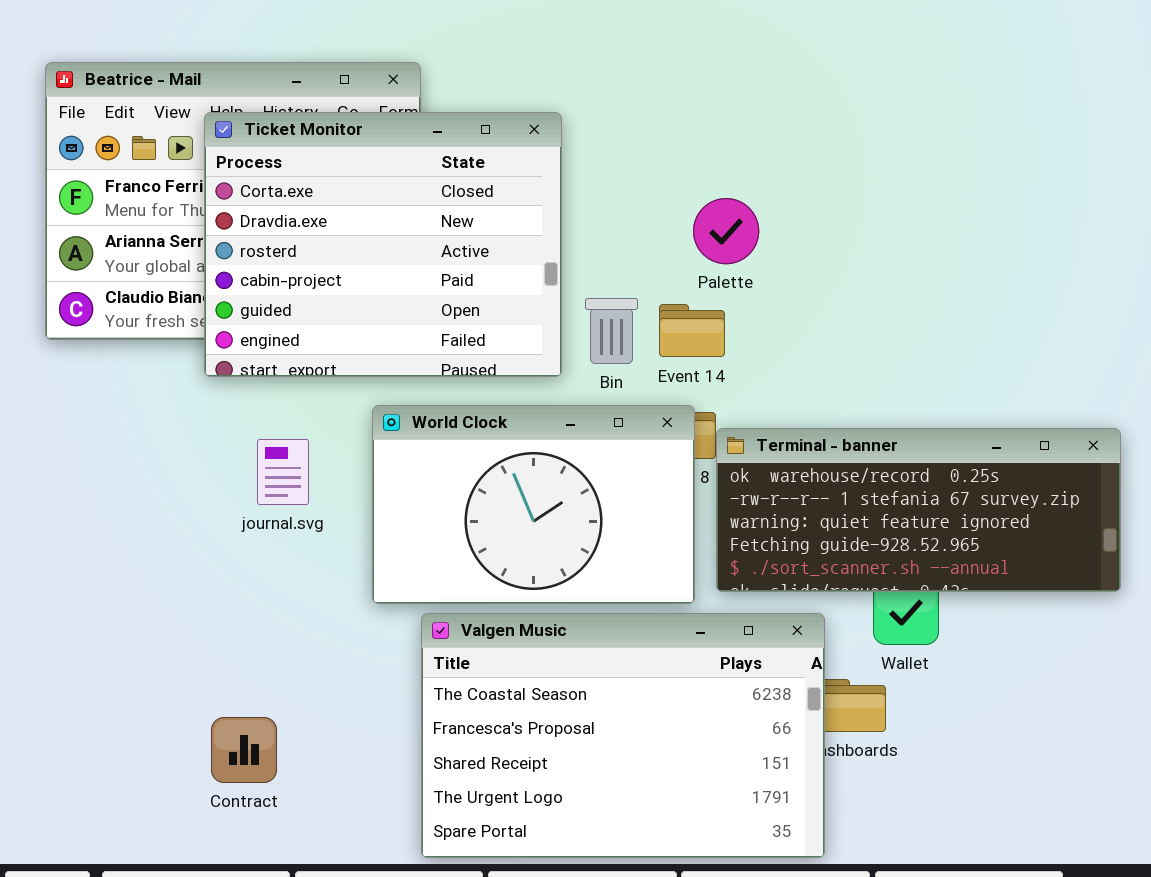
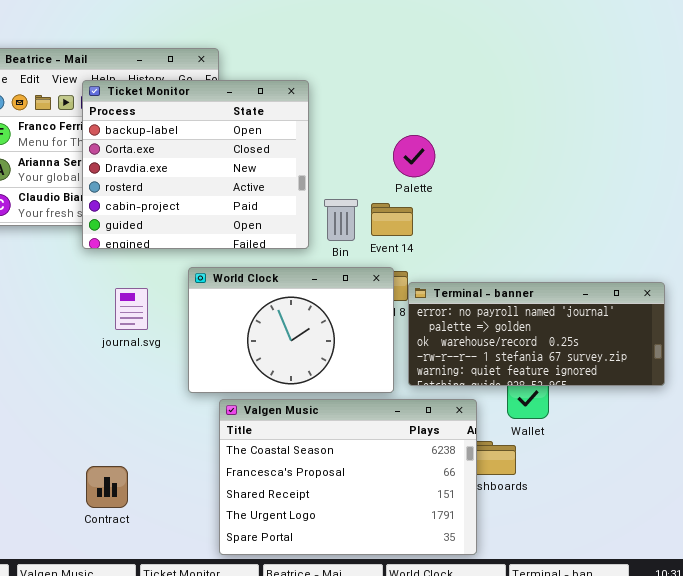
Ticket Monitor: [204,112,562,377] -> [82,80,309,249], scrolled up 1 row
Terminal - banner: [716,428,1121,592] -> [408,282,665,386], scrolled up 2 rows

